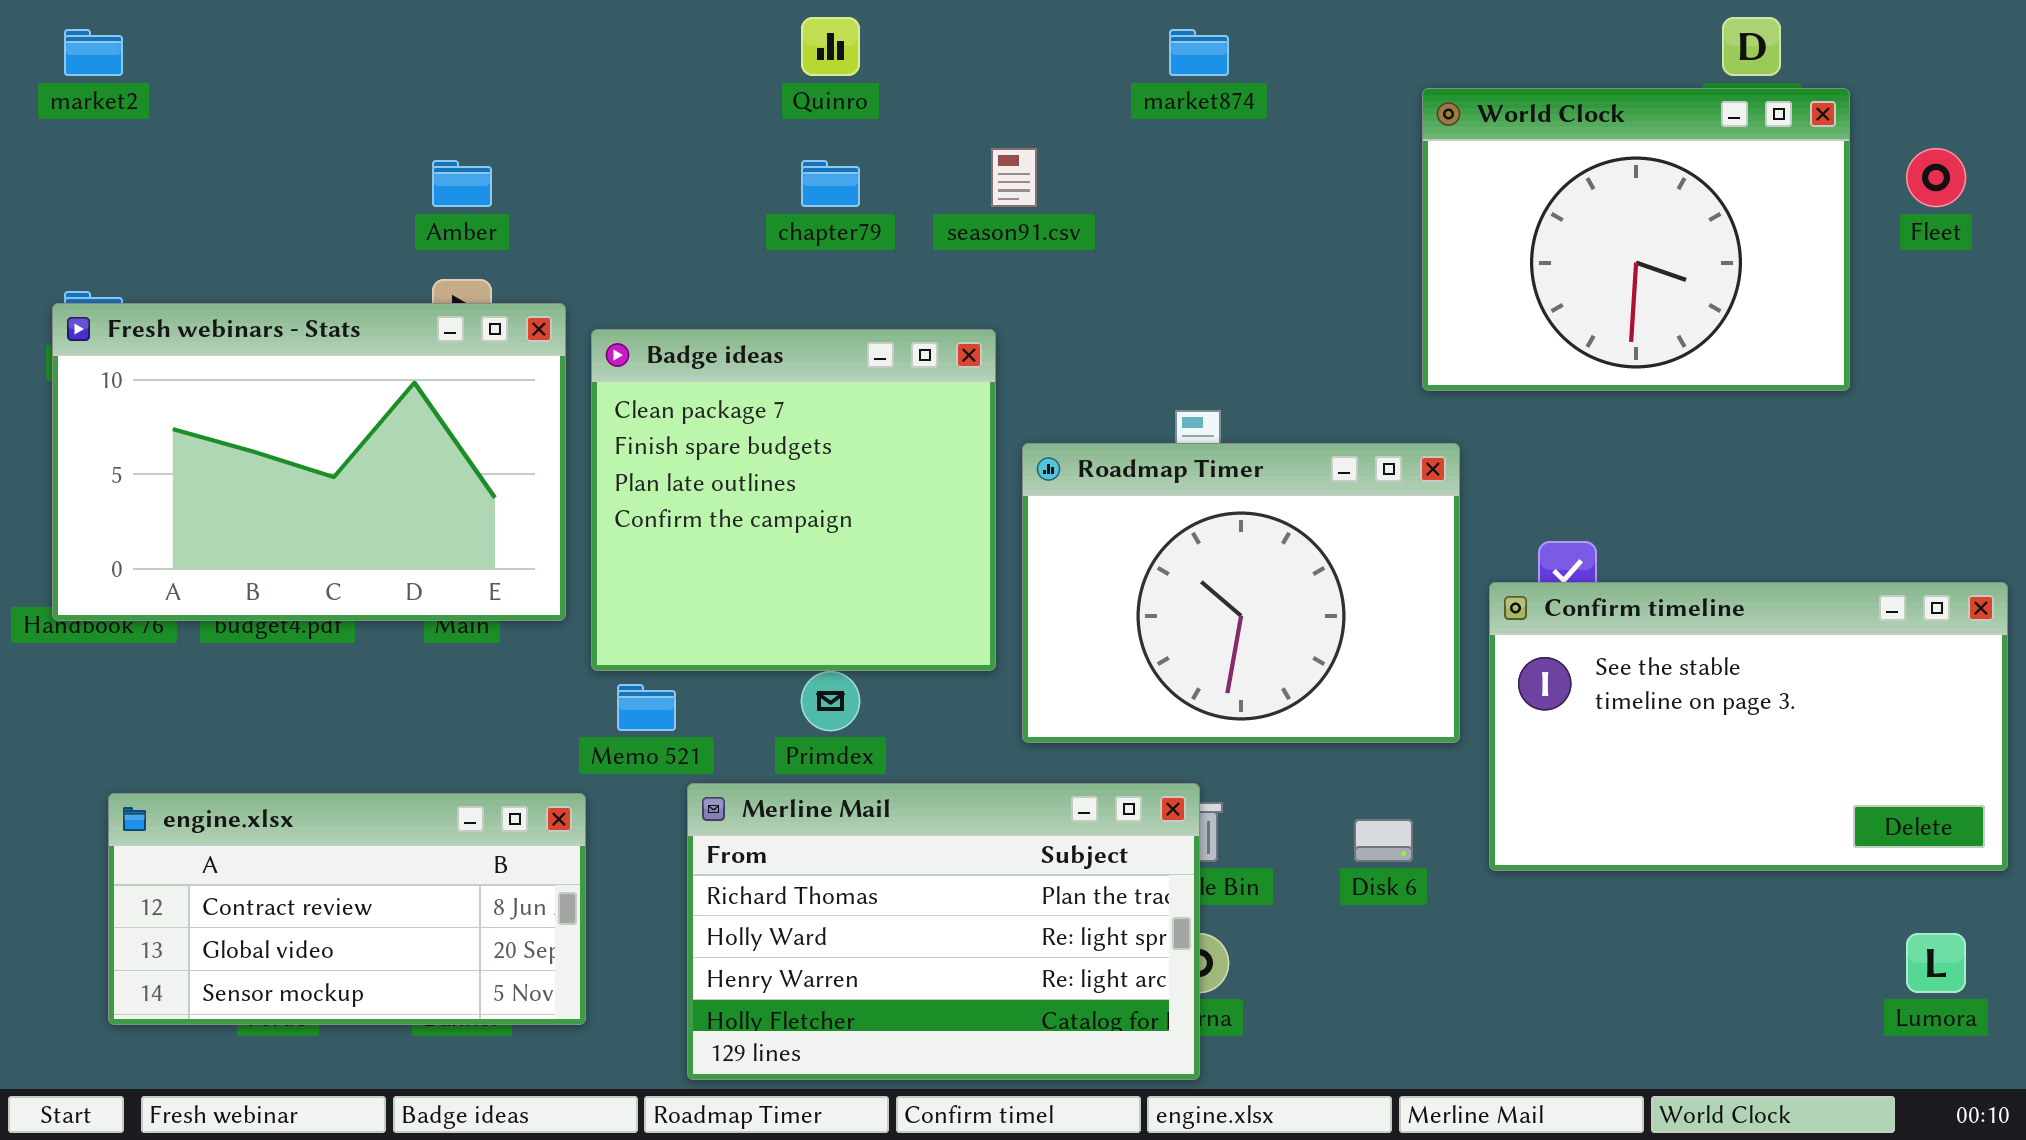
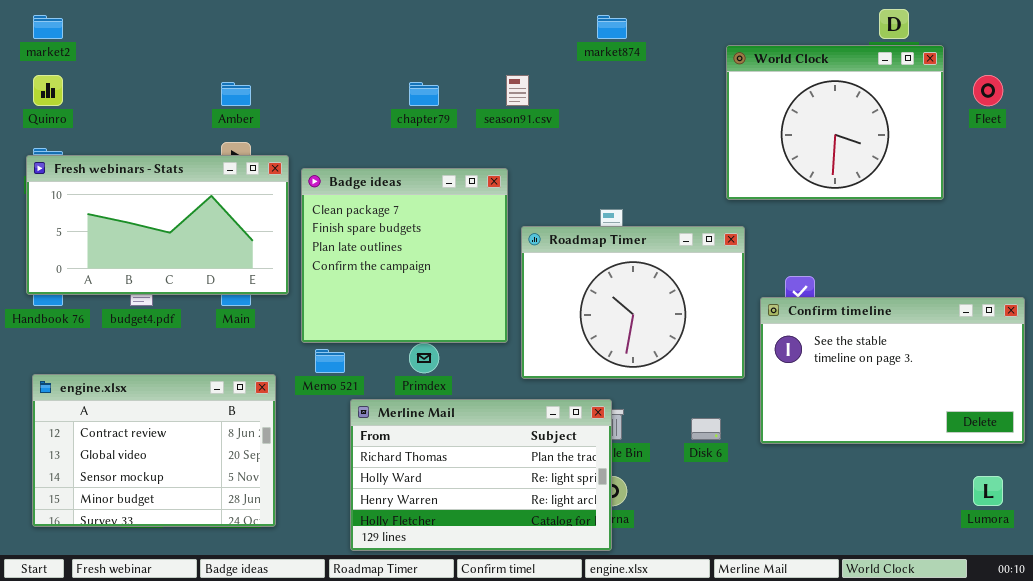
Quinro: [801,17,860,76] -> [33,75,63,106], moved
Fresh webinars - Stats: [52,303,566,621] -> [26,155,289,295], resized
engine.xlsx: [108,793,586,1025] -> [32,374,276,527], moved, resized

